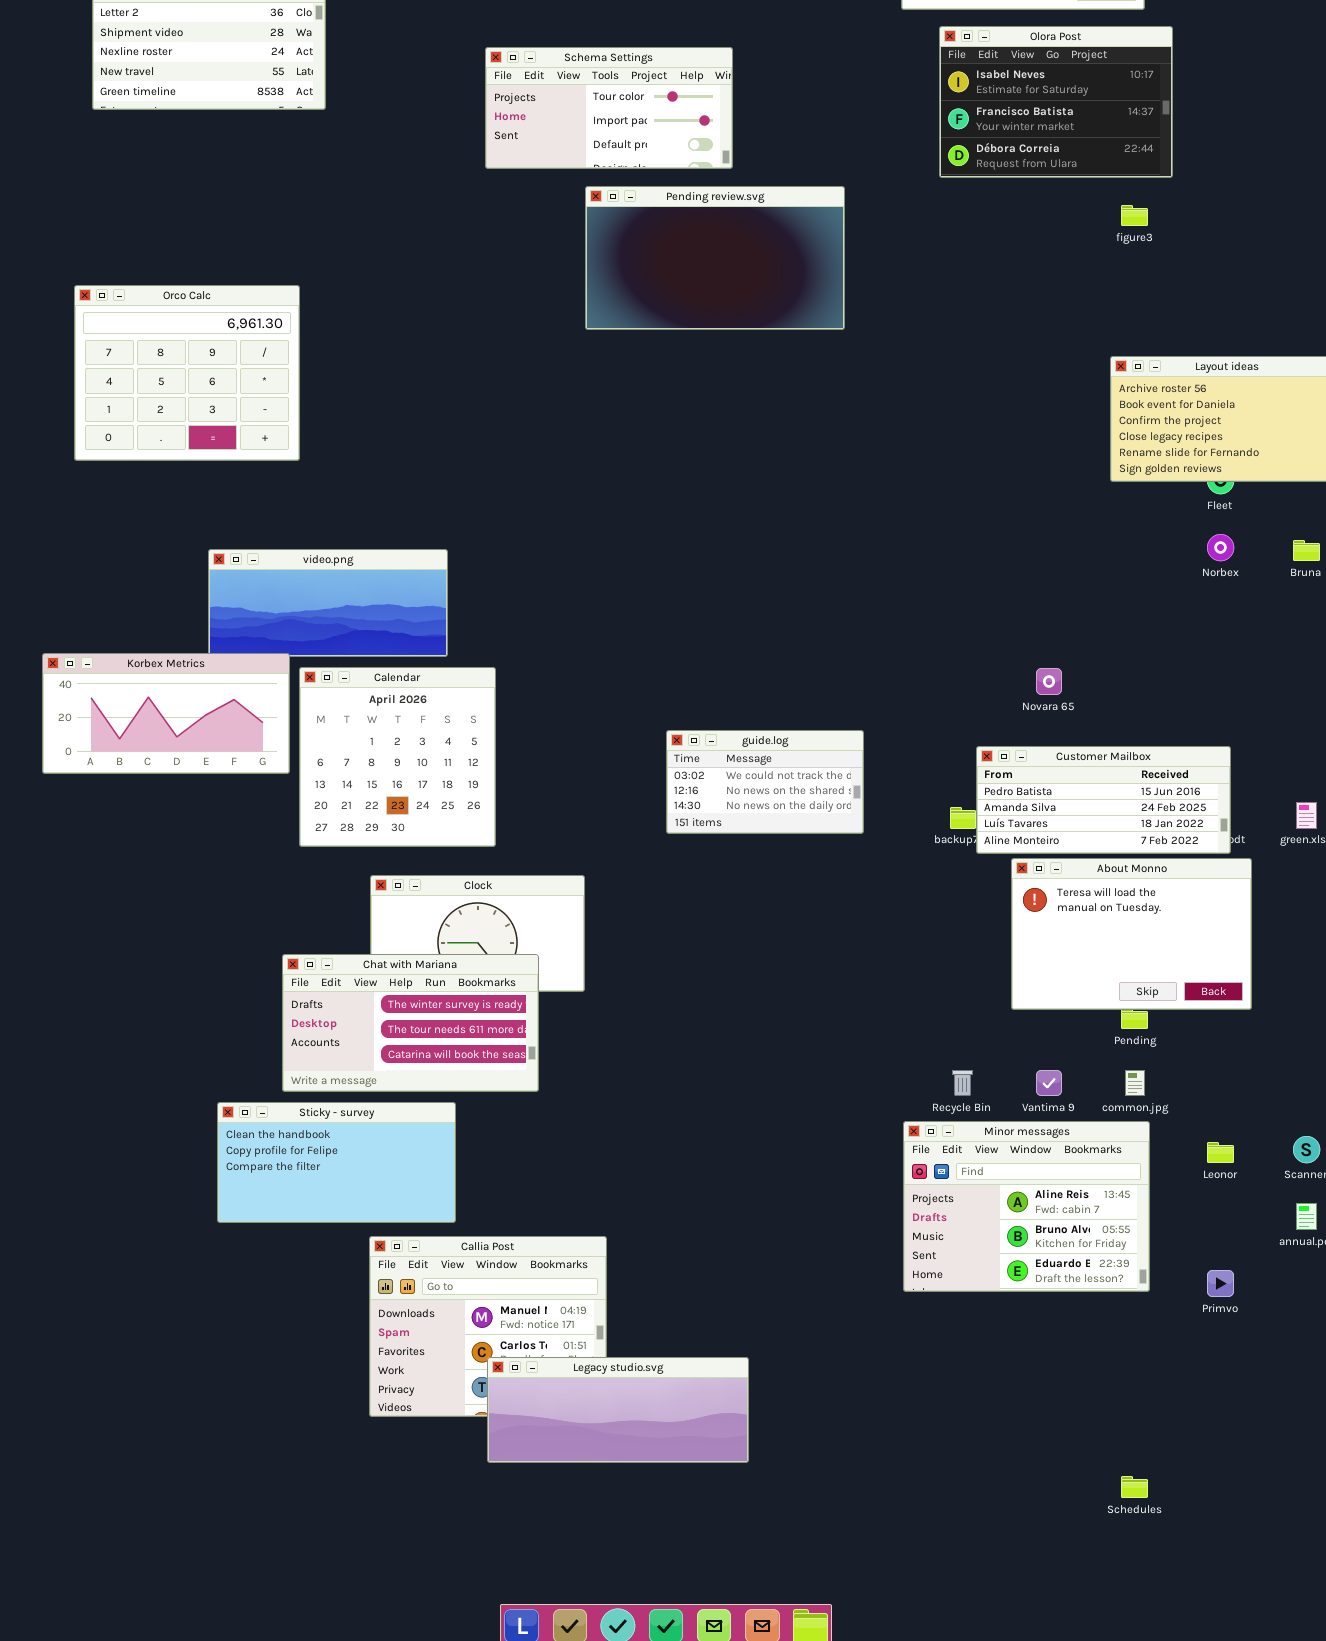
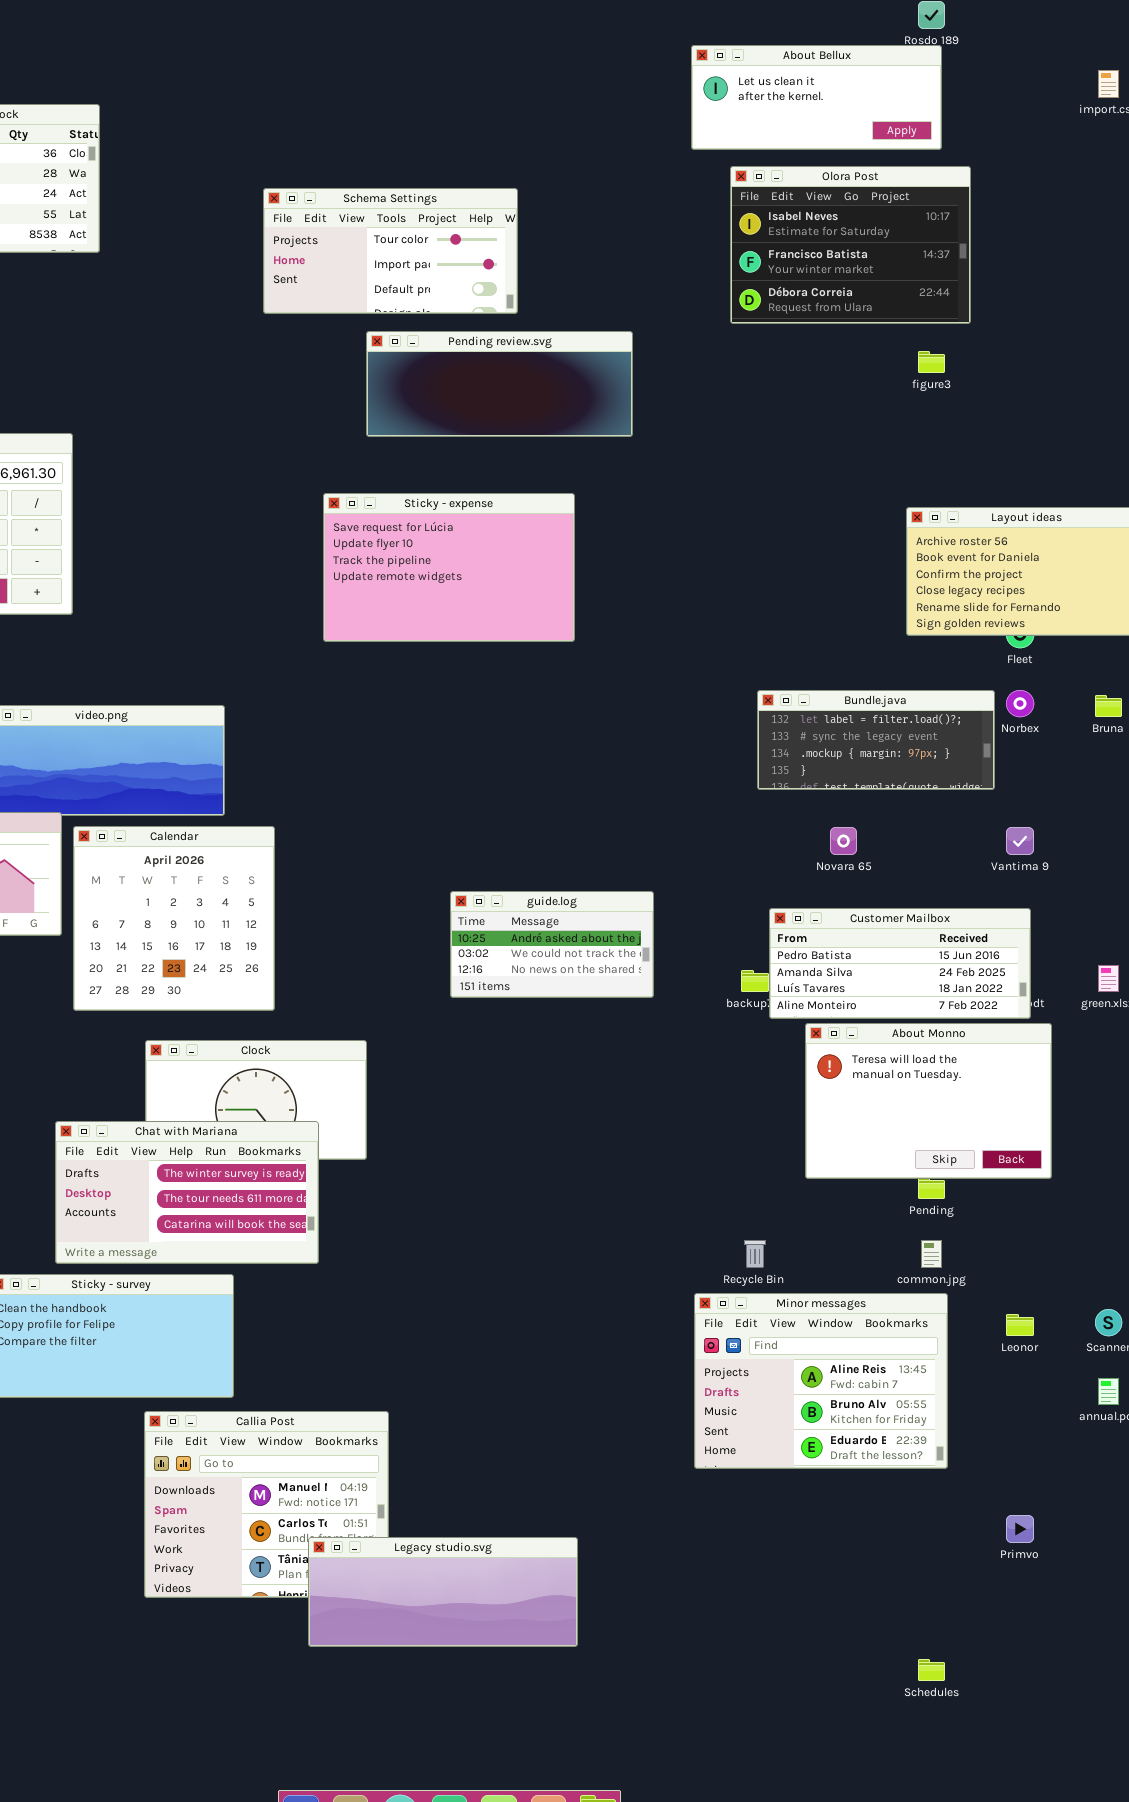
Pending review.svg: [585,186,845,330] -> [366,331,633,437], resized
Sticky - expense: none -> [323,493,575,642], opened
Bundle.java: none -> [757,690,995,790], opened
guide.log: [666,730,864,834] -> [450,891,654,998], scrolled up 1 row
Vantima 9: [1036,1070,1062,1096] -> [1006,827,1034,855], moved
Primvo: [1207,1270,1234,1297] -> [1006,1515,1034,1543], moved
Legacy studio.svg: [487,1357,749,1463] -> [308,1537,578,1647], moved

